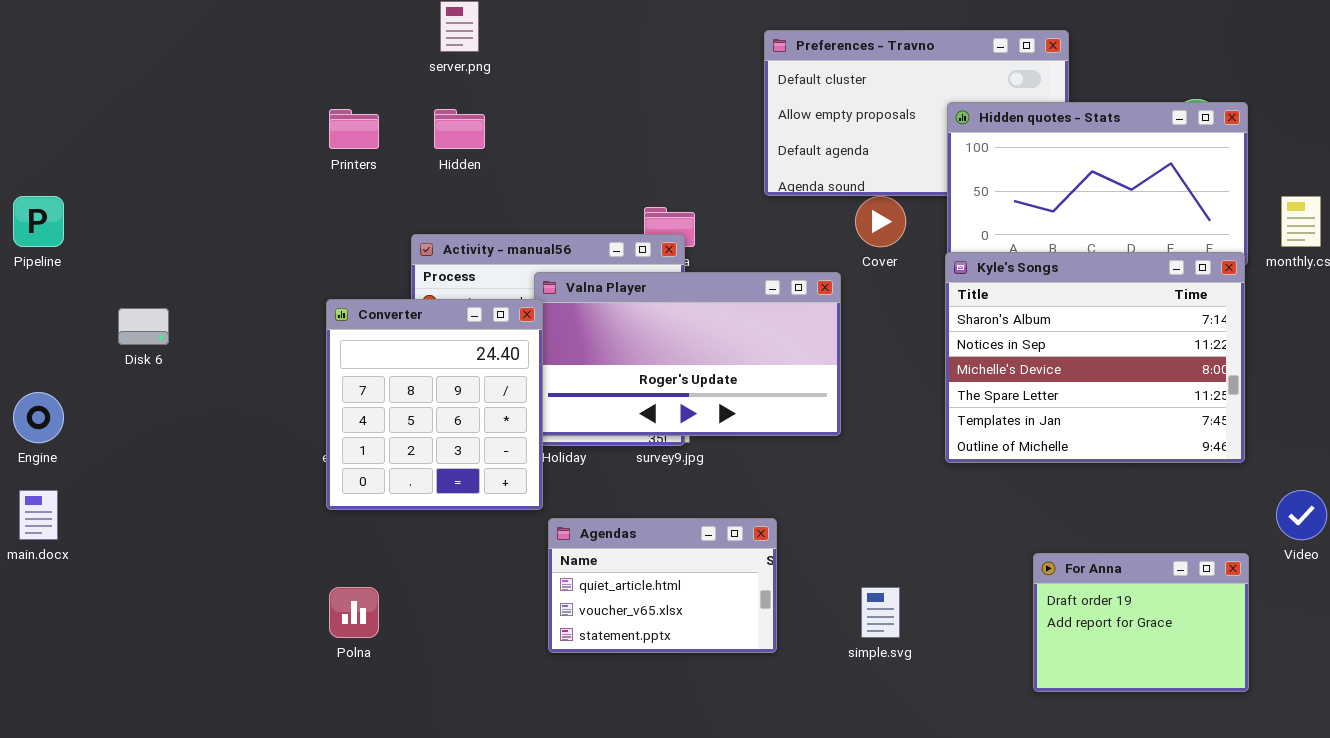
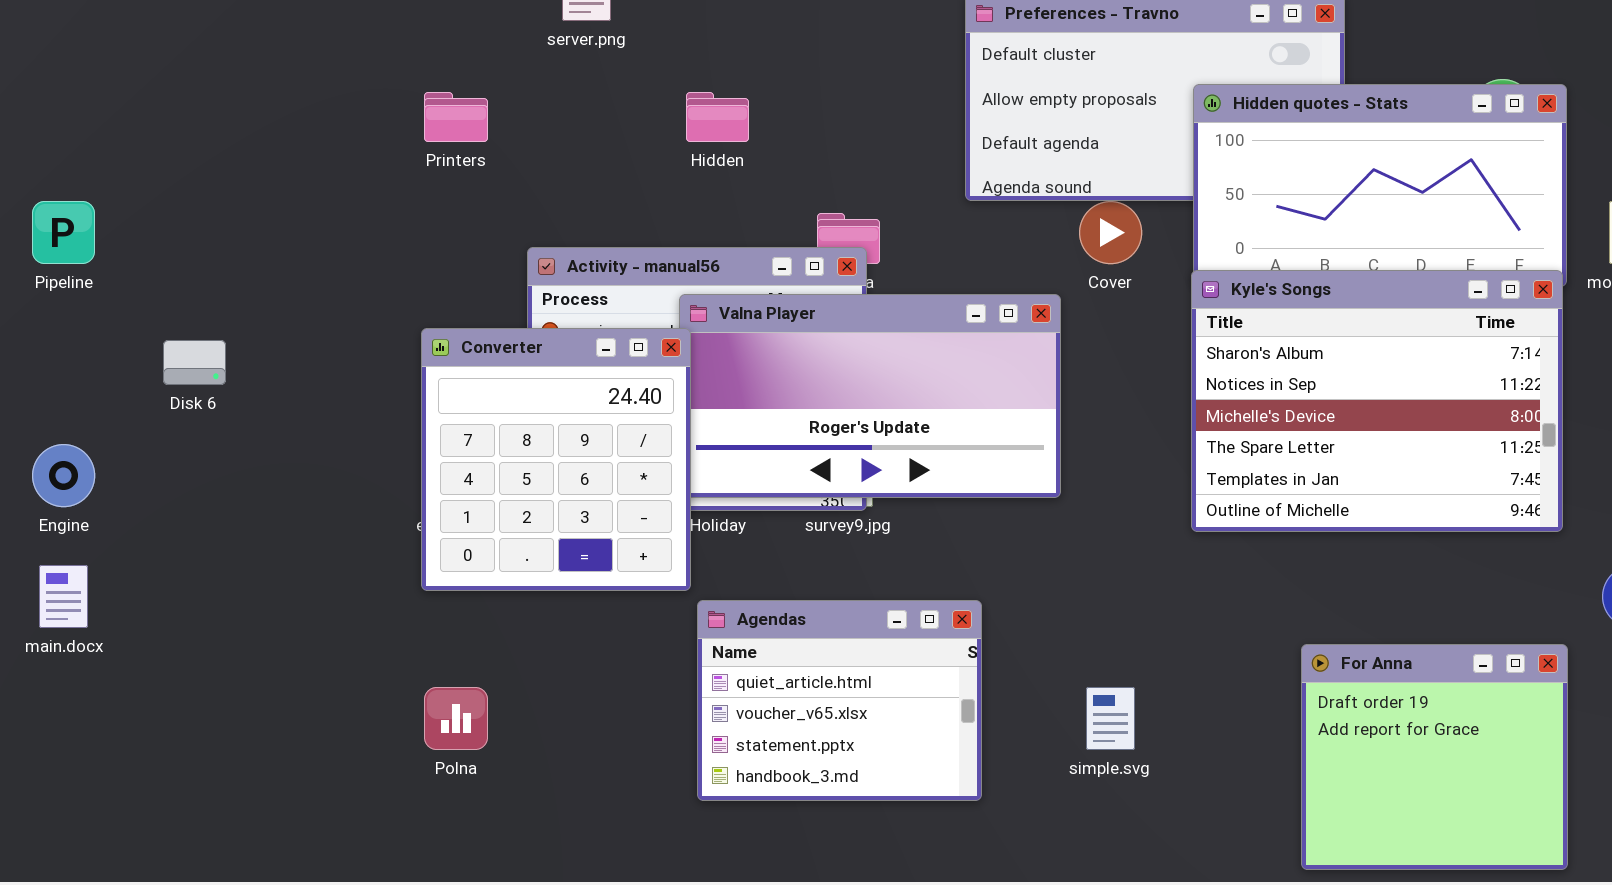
Hidden: [434,109,485,149] -> [686,92,749,142], moved
Agendas: [548,518,777,653] -> [697,600,982,801], resized
For Anna: [1033,553,1249,692] -> [1301,644,1568,870], resized

